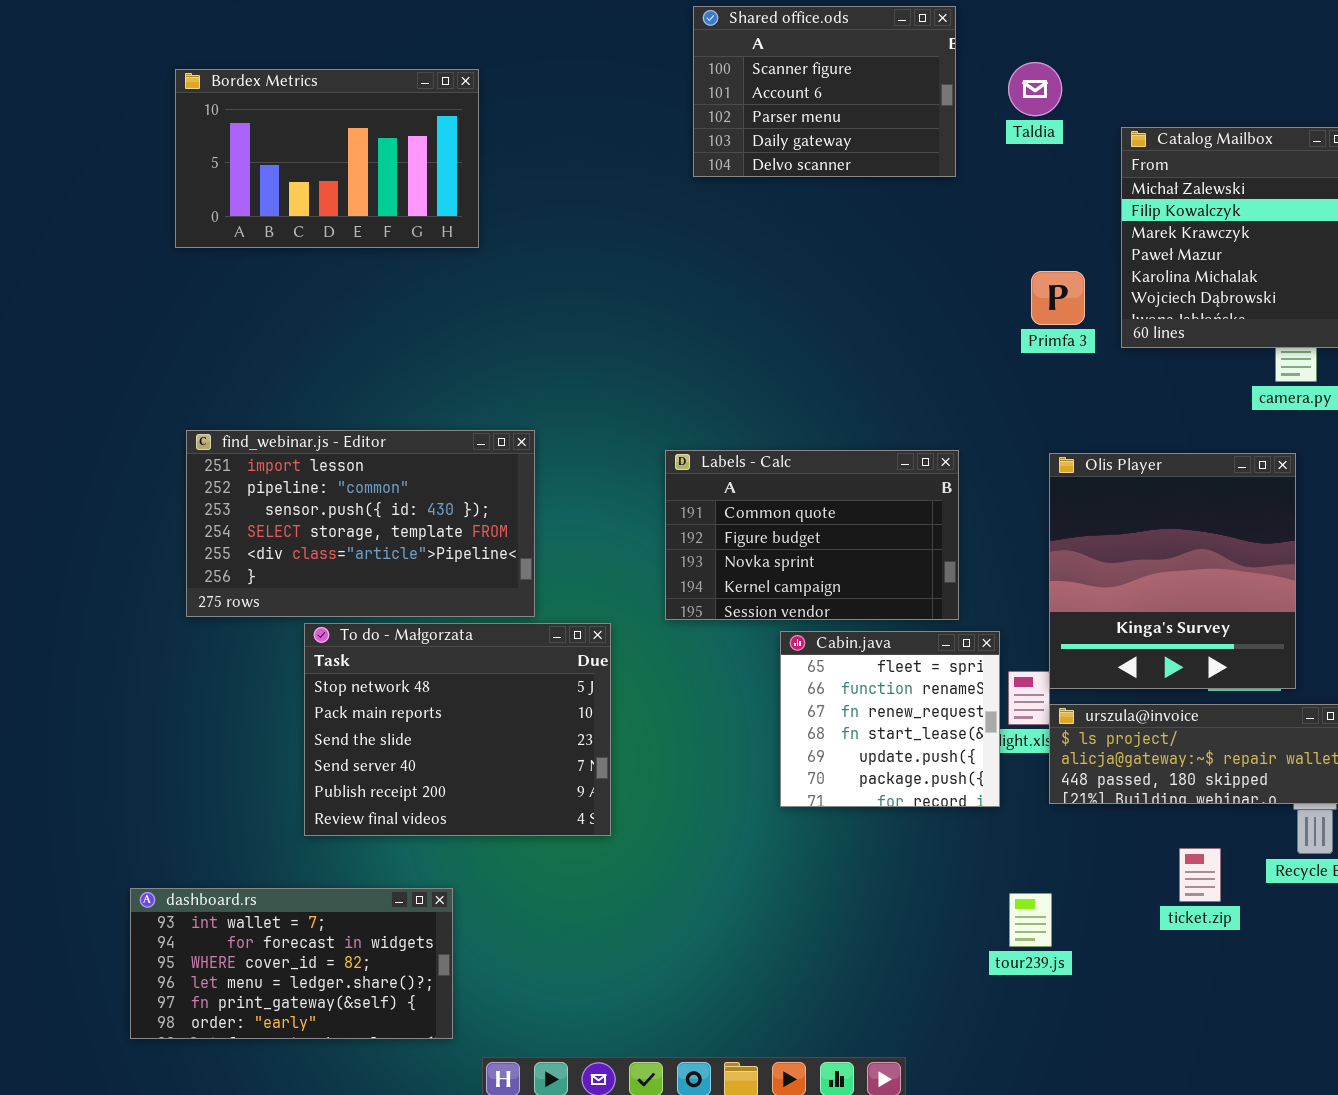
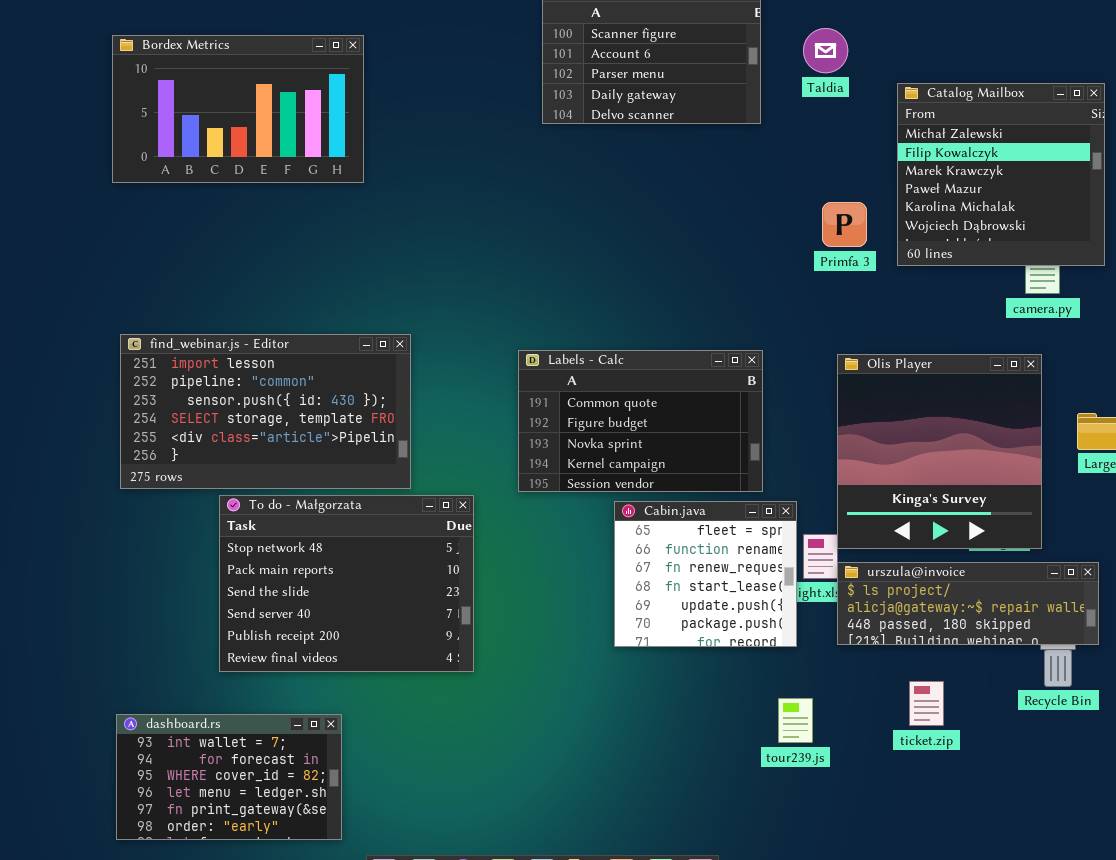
ticket.zip: [1179,848,1221,902] -> [909,681,944,726], moved
dashboard.rs: [130,888,453,1039] -> [116,714,342,840], resized
tour239.js: [1009,893,1052,947] -> [778,698,813,743], moved

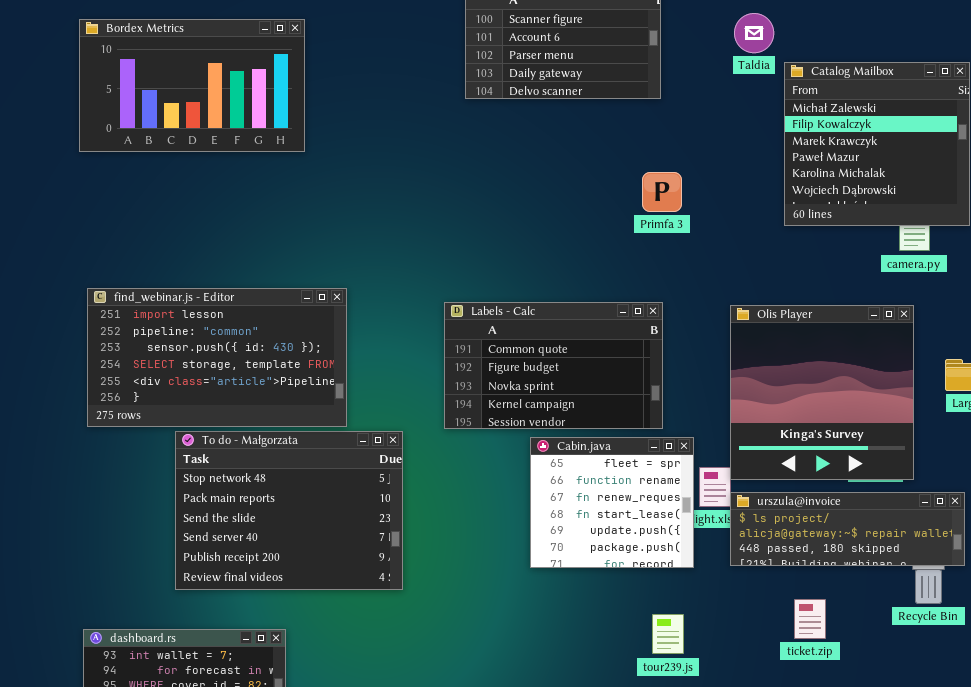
Taldia: [803,28,848,73] -> [734,13,774,53], moved
Primfa 3: [822,202,867,247] -> [642,172,682,212], moved
tour239.js: [778,698,813,743] -> [652,614,684,654], moved

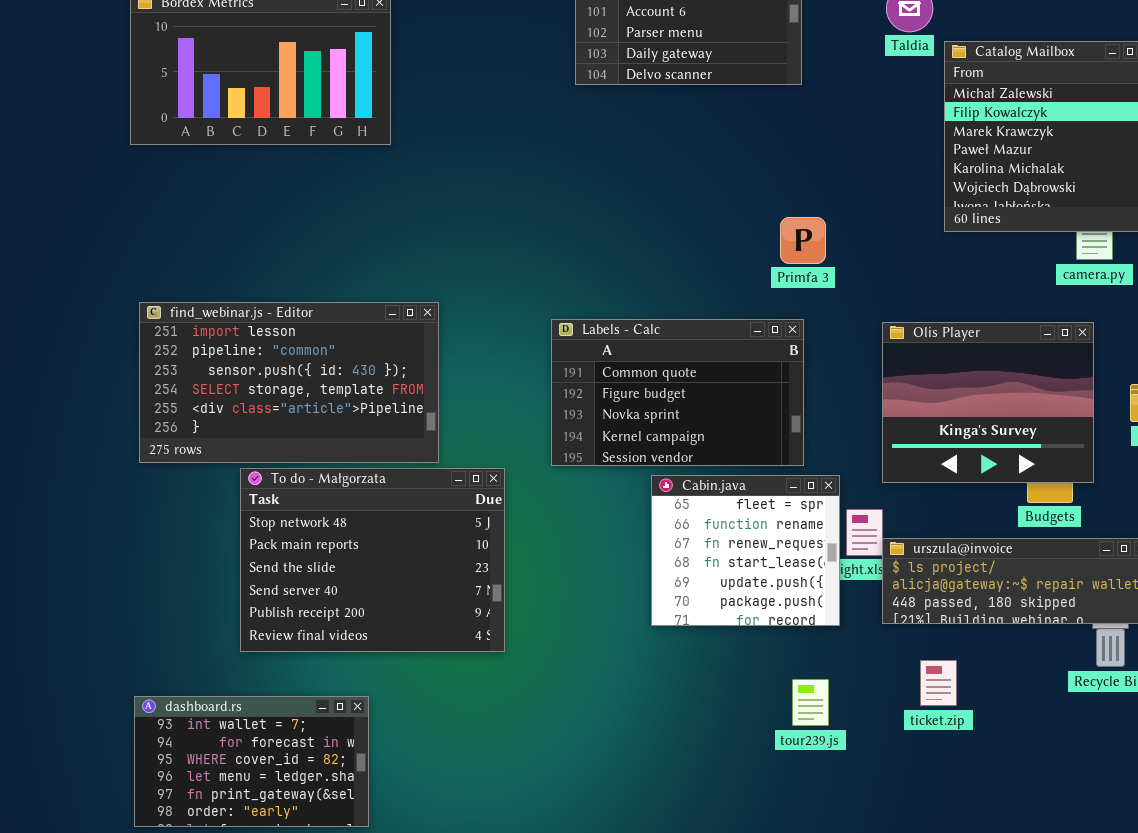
Primfa 3: [642,172,682,212] -> [780,217,826,264], moved
Olis Player: [730,305,914,480] -> [882,322,1094,483], resized
ticket.zip: [794,599,826,639] -> [920,660,957,706], moved

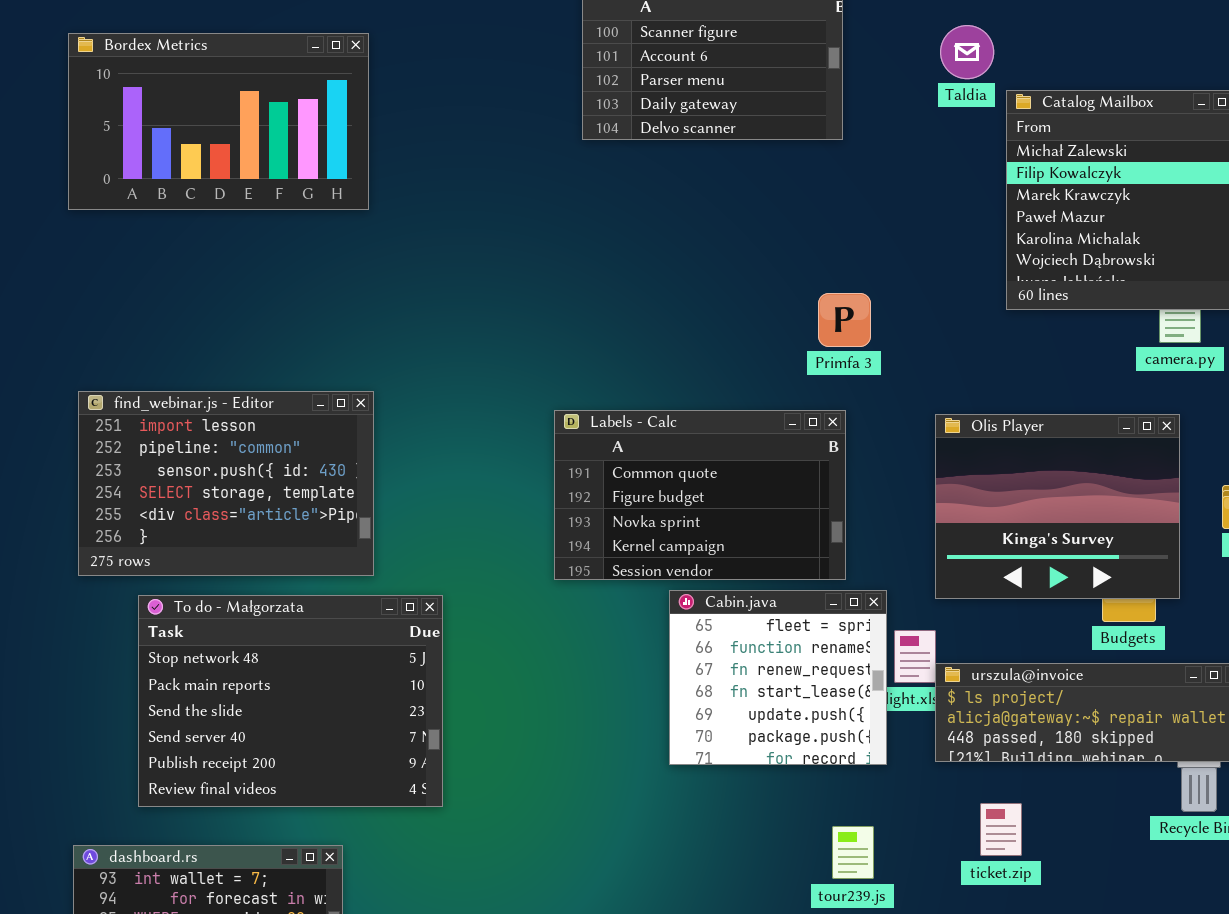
find_webinar.js - Editor: [139,302,439,463] -> [78,391,374,576], resized
To do - Małgorzata: [240,468,505,652] -> [138,595,443,807], moved

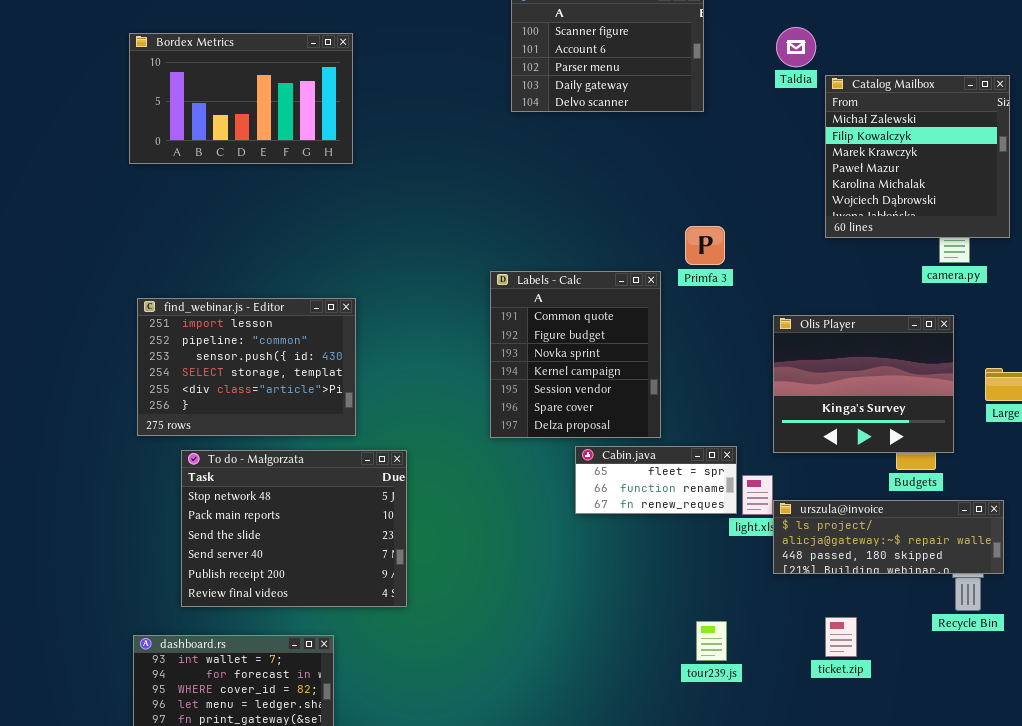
Labels - Calc: [554,410,846,580] -> [490,271,661,438], resized
Cabin.java: [669,590,887,765] -> [575,446,737,514], resized
ticket.zip: [980,803,1022,856] -> [825,617,857,657], moved

